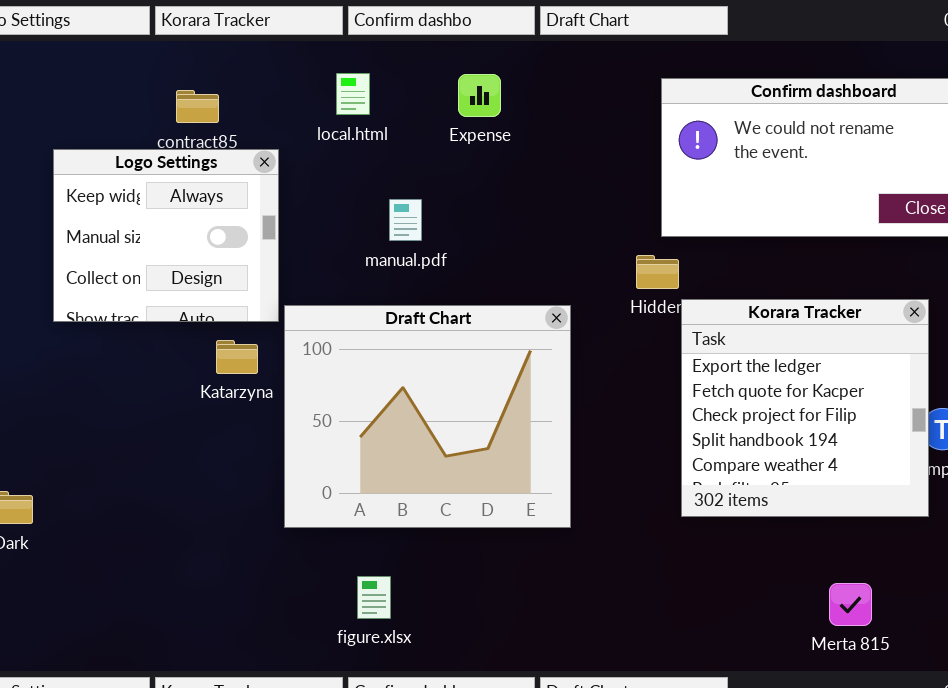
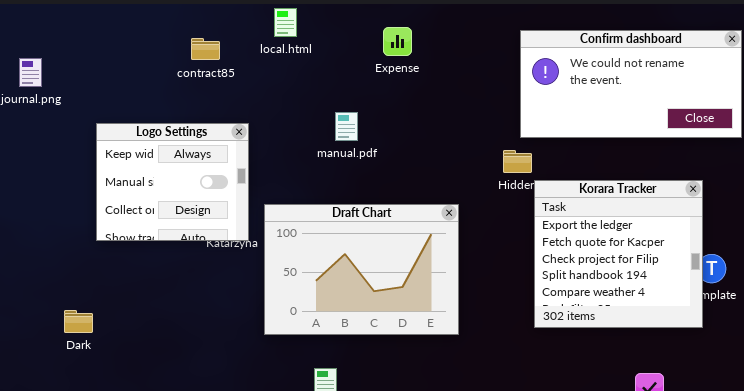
local.html: [336,73,370,115] -> [274,8,297,37], moved
Logo Settings: [53,149,279,322] -> [96,123,249,241], moved
Draft Chart: [284,305,571,528] -> [264,204,459,335], resized

